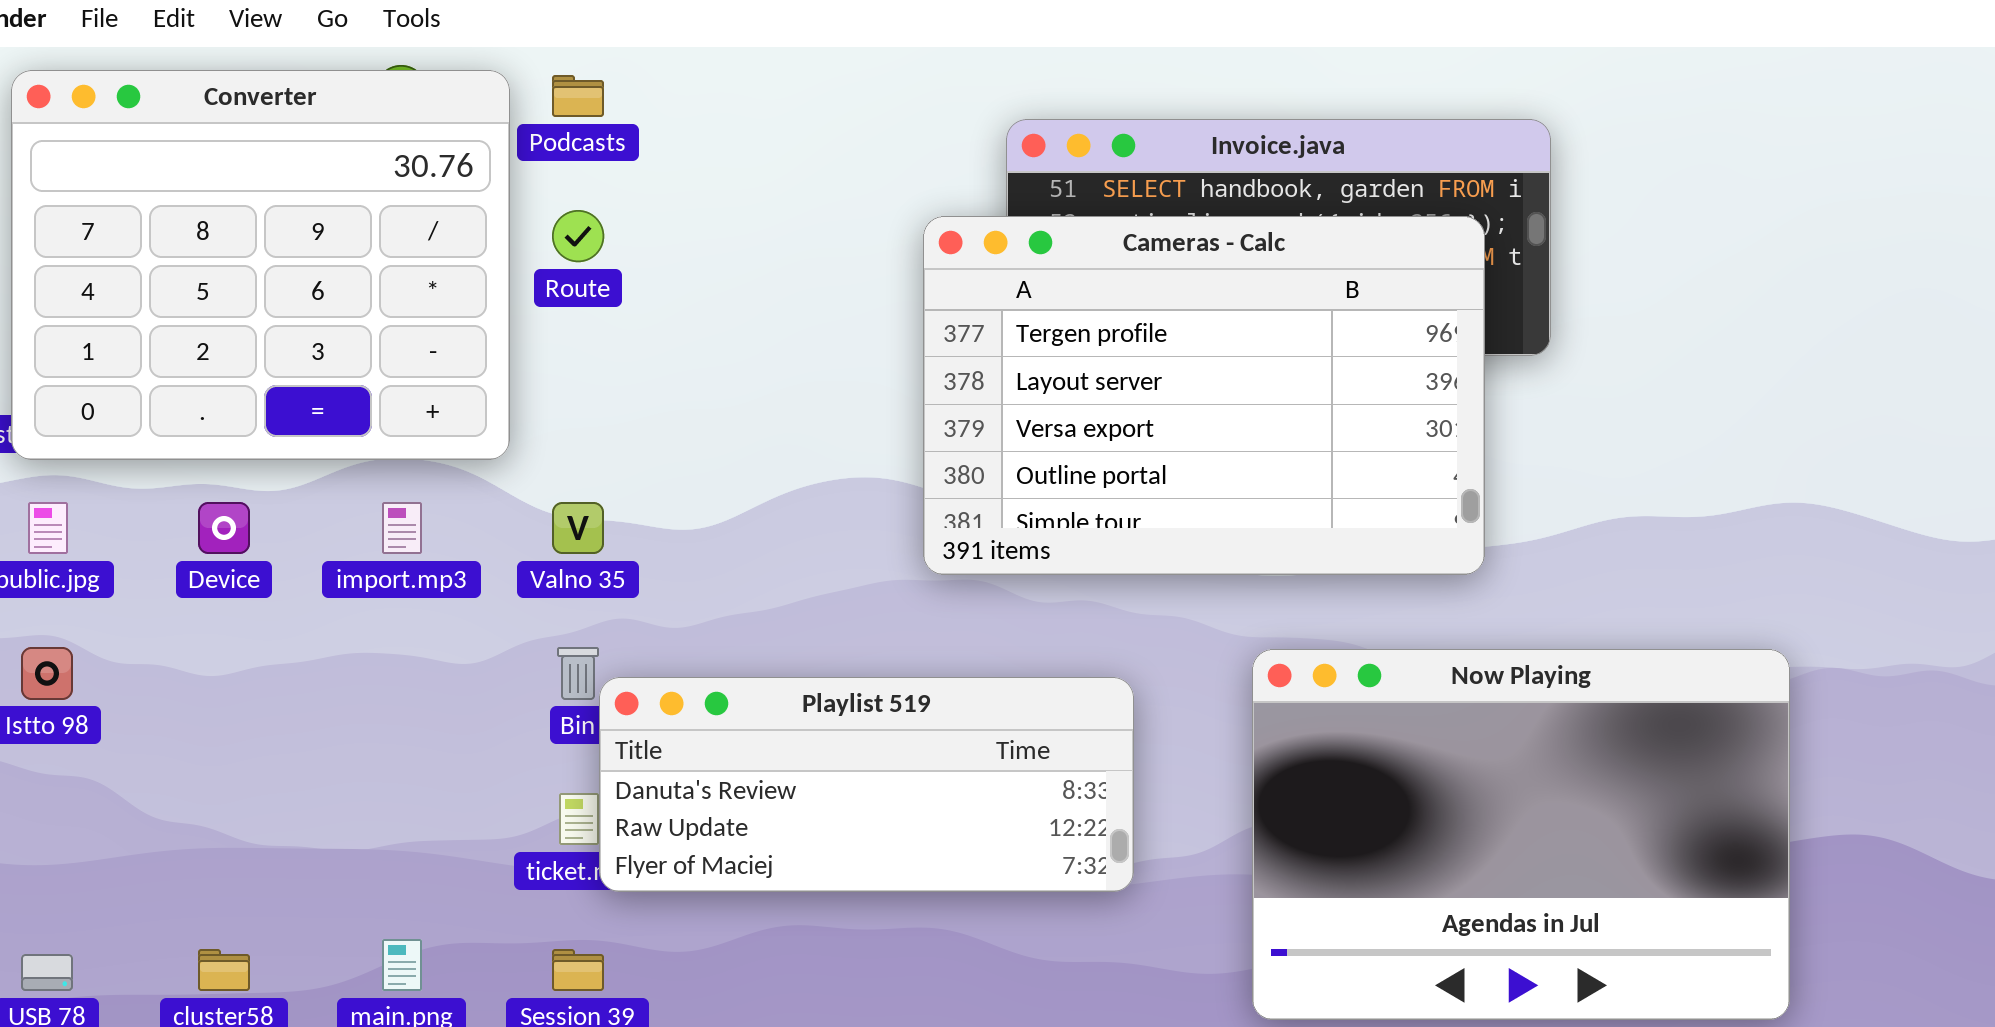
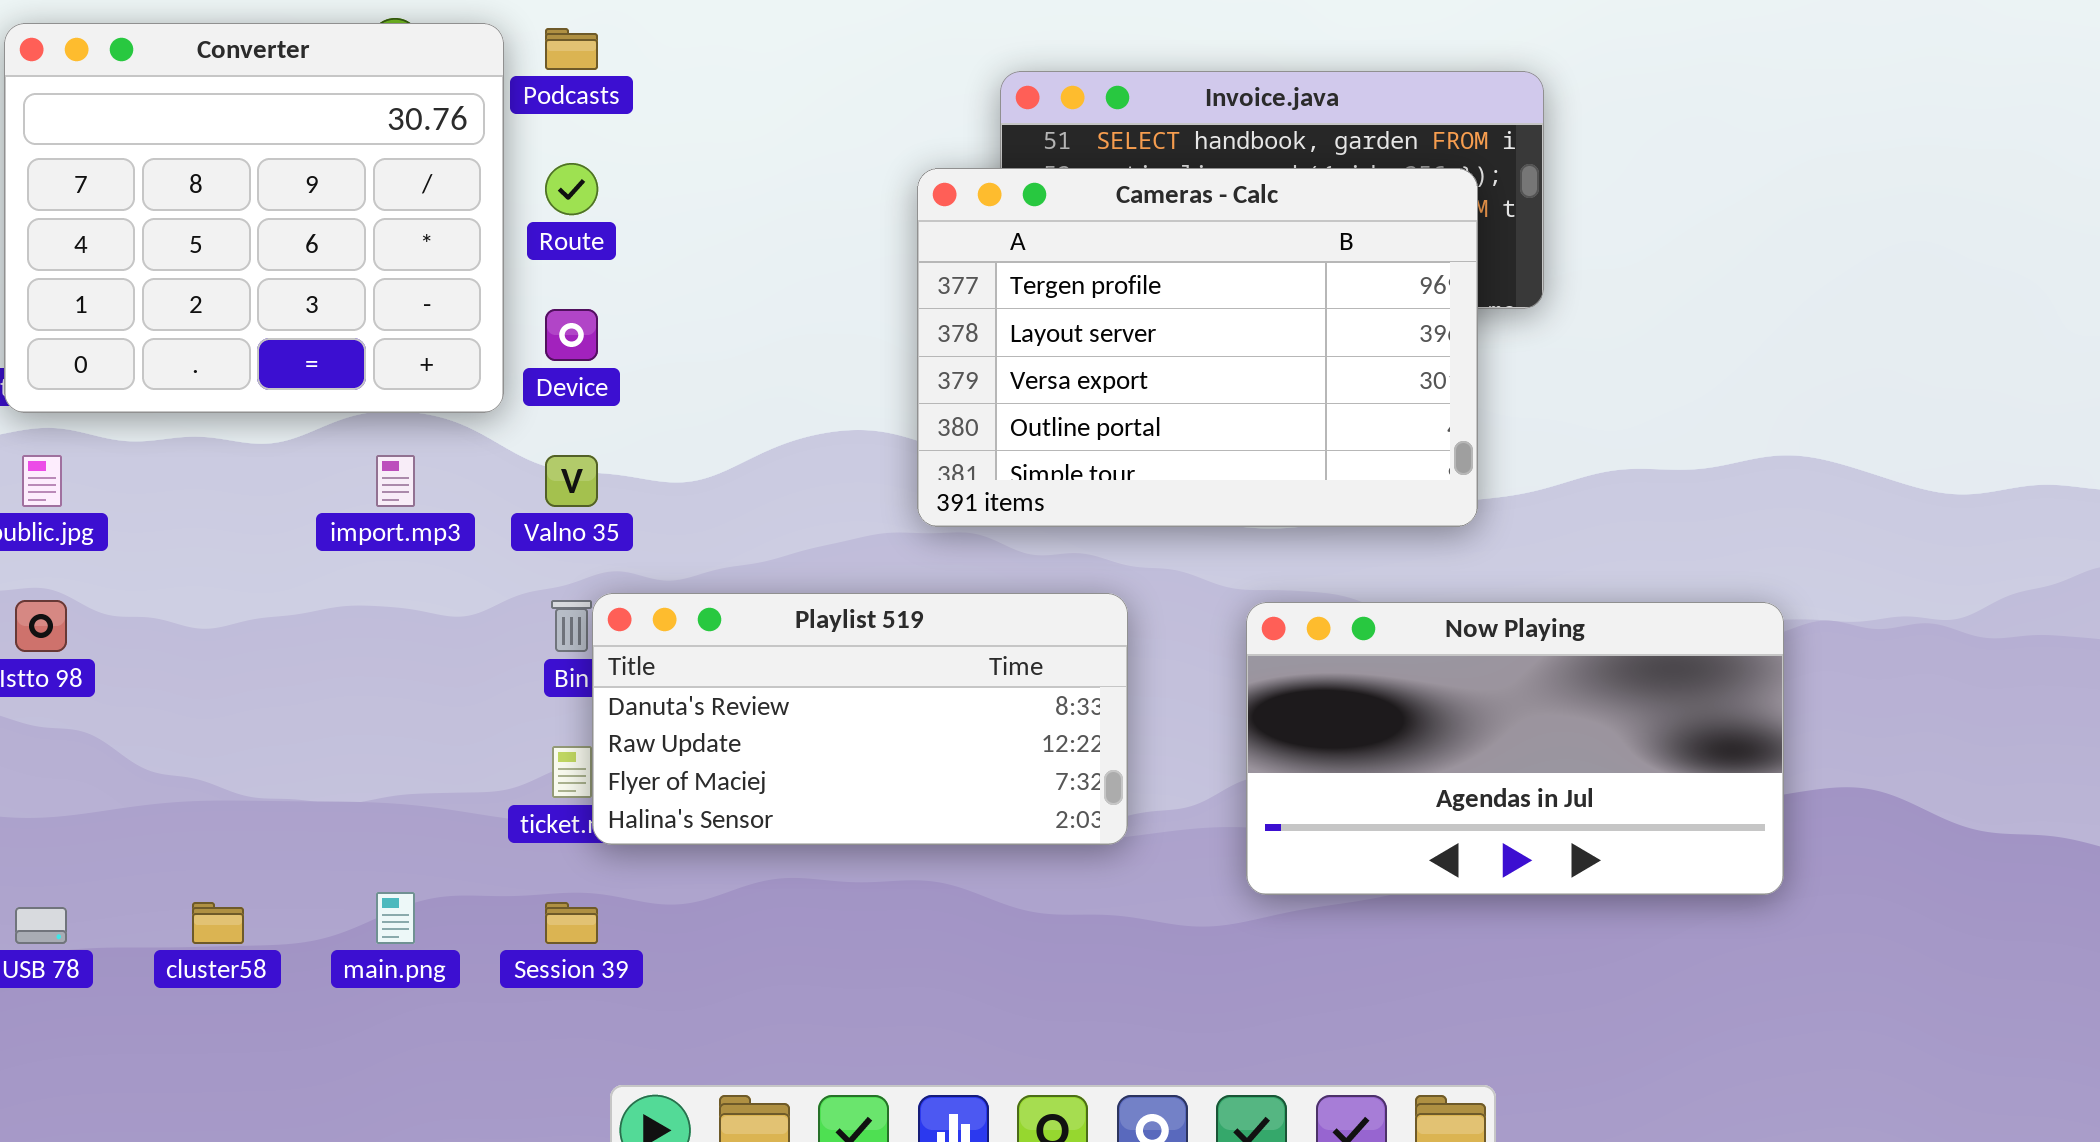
Device: [198,502,250,554] -> [545,309,598,361], moved
Now Playing: [1252,649,1790,1020] -> [1246,602,1784,895], resized
Playlist 519: [599,677,1134,892] -> [592,593,1128,845], resized

